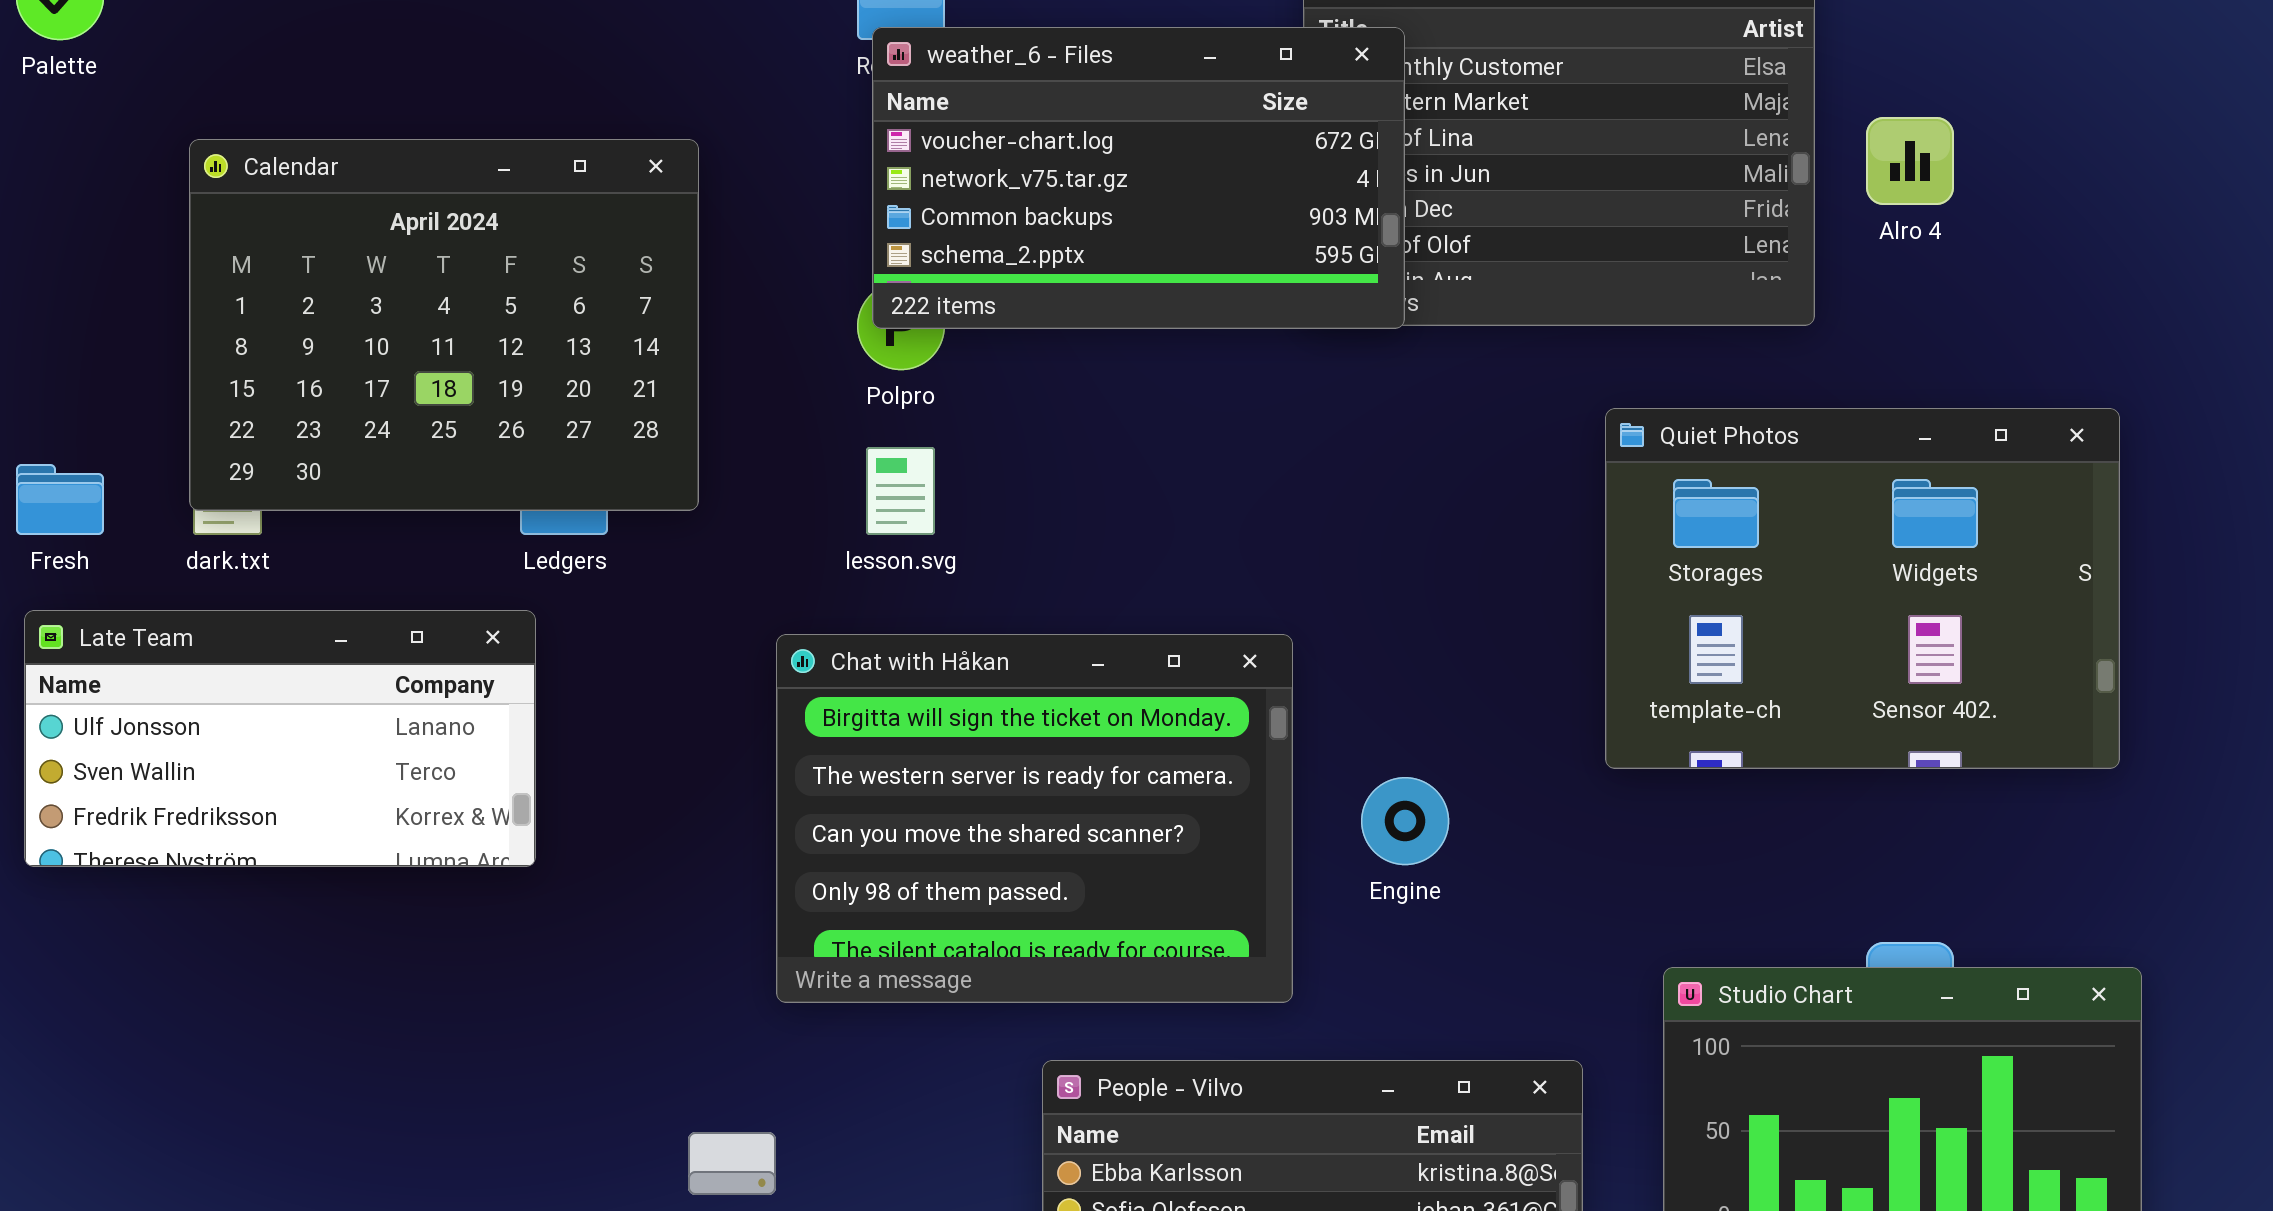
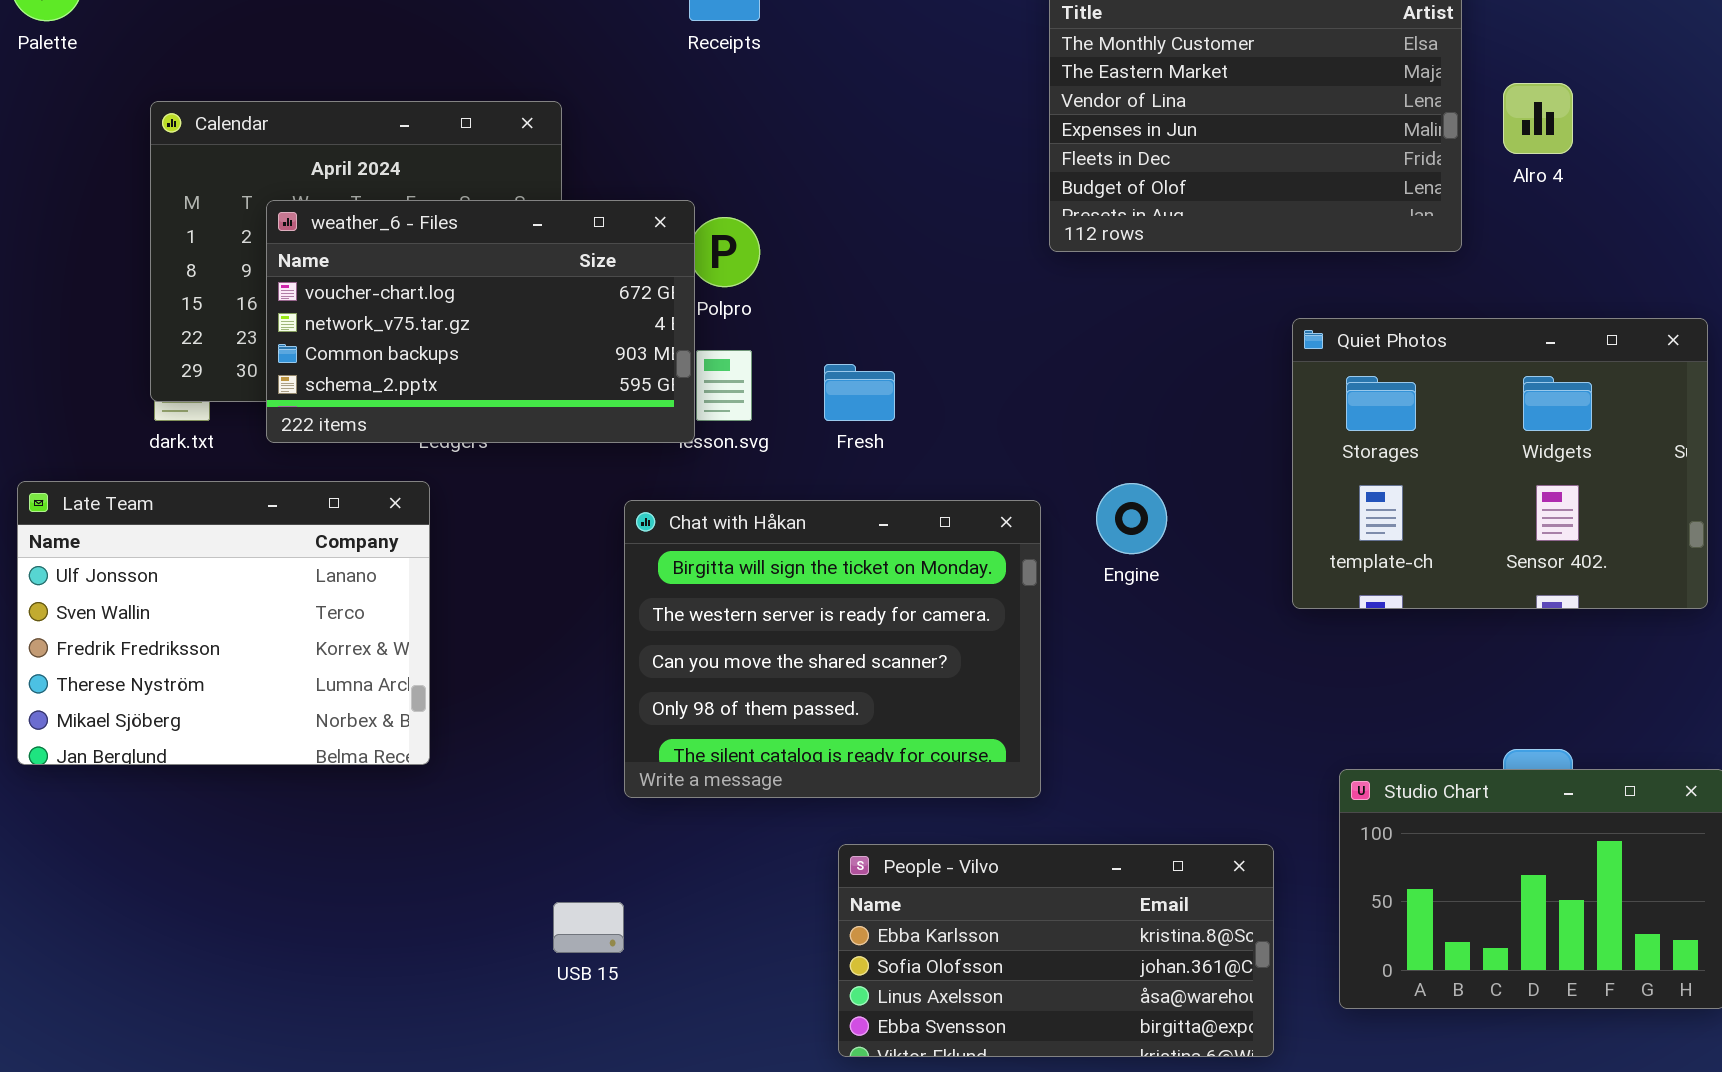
weather_6 - Files: [872,27,1405,329] -> [266,200,695,443], moved
Fresh: [16,464,104,535] -> [824,364,895,421], moved
Late Team: [24,610,536,867] -> [17,481,430,765], resized
Engine: [1361,777,1449,865] -> [1096,483,1167,554], moved

